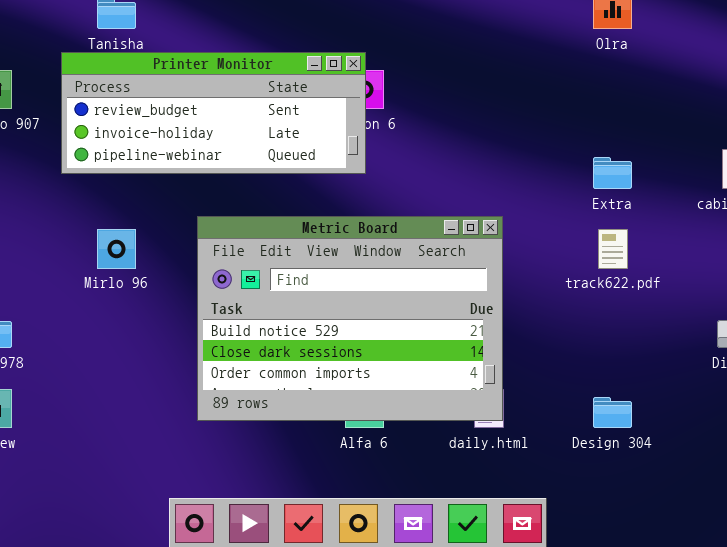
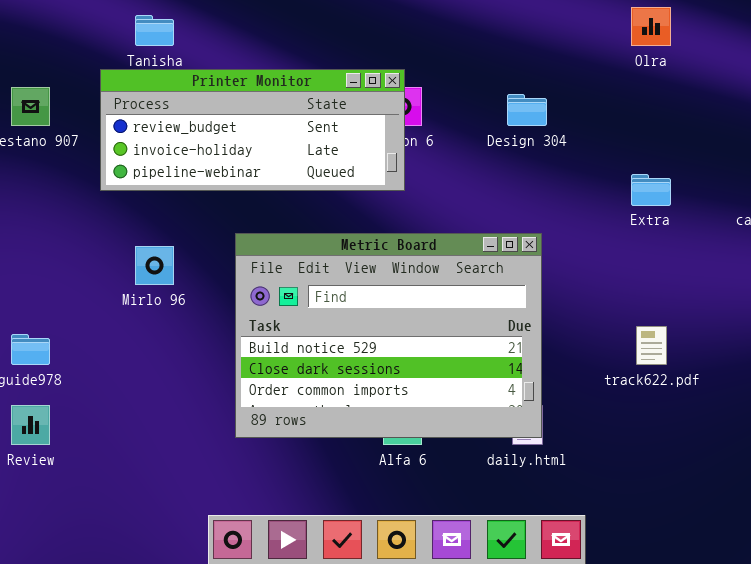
track622.pdf: [598,229,628,269] -> [636,326,667,365], moved
Design 304: [593,397,632,428] -> [507,94,547,126], moved

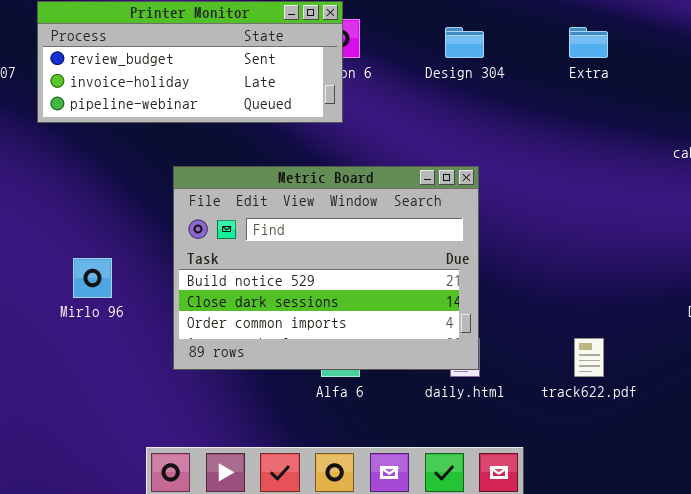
Extra: [631,174,671,206] -> [569,27,608,58], moved
Mirlo 96: [135,246,174,285] -> [73,258,112,298], moved
track622.pdf: [636,326,667,365] -> [574,338,604,377], moved

